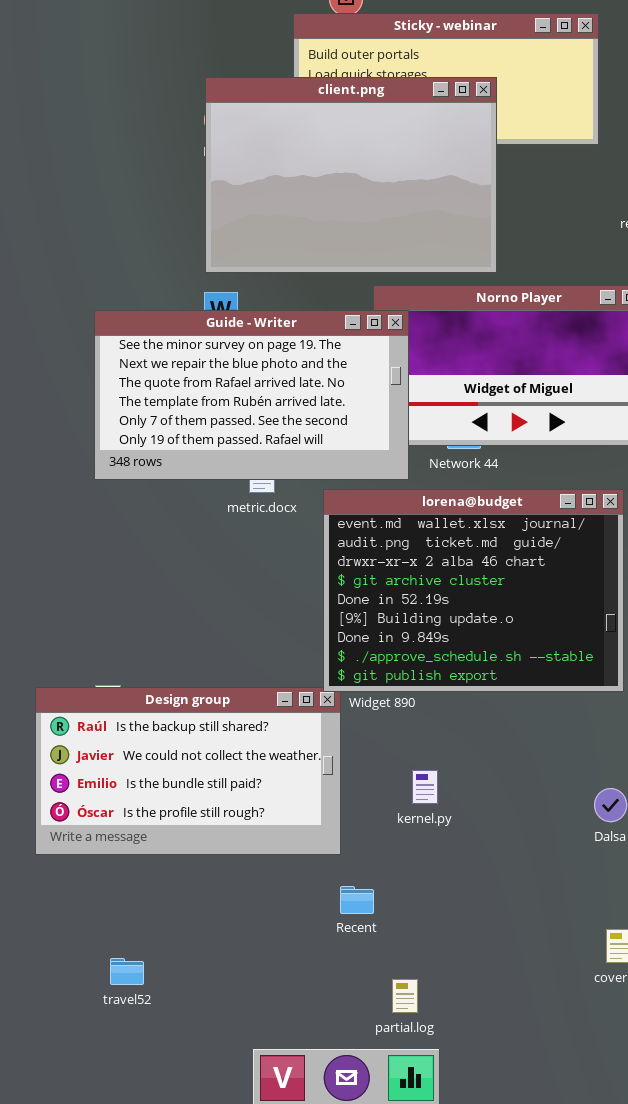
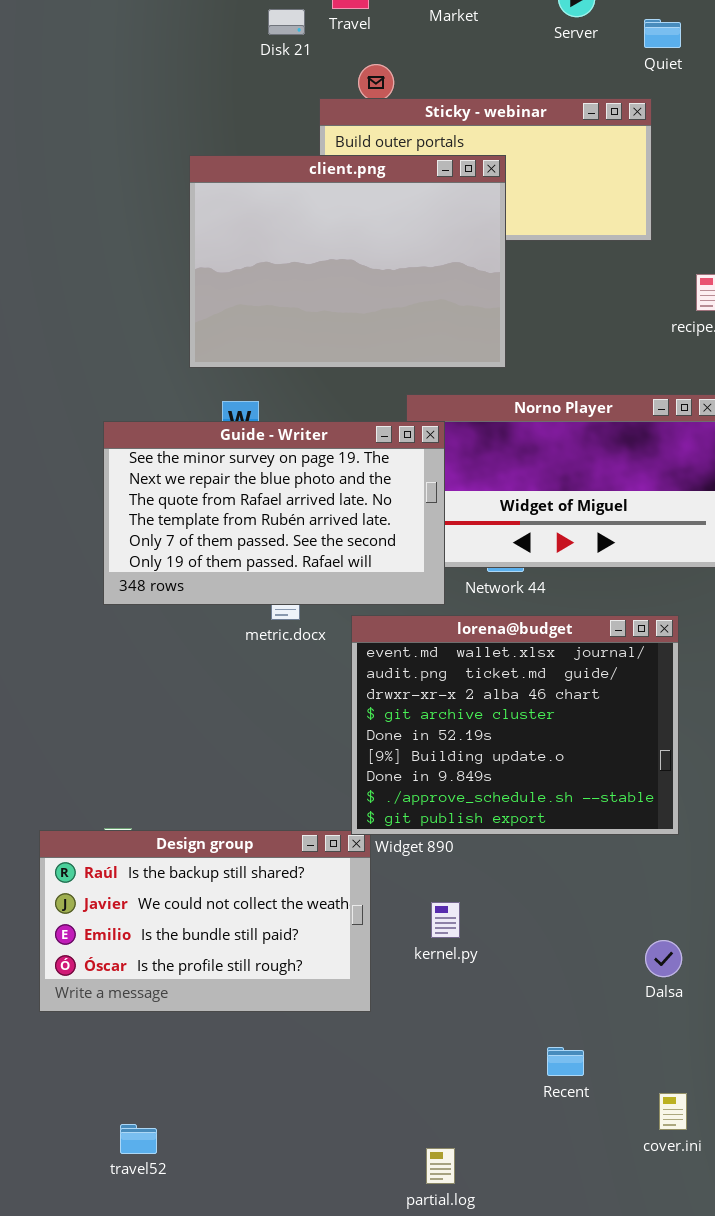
client.png: [205,77,497,273] -> [189,155,506,368], moved
kernel.py: [412,770,438,804] -> [431,902,460,938], moved
Recent: [340,886,374,914] -> [547,1047,584,1076], moved

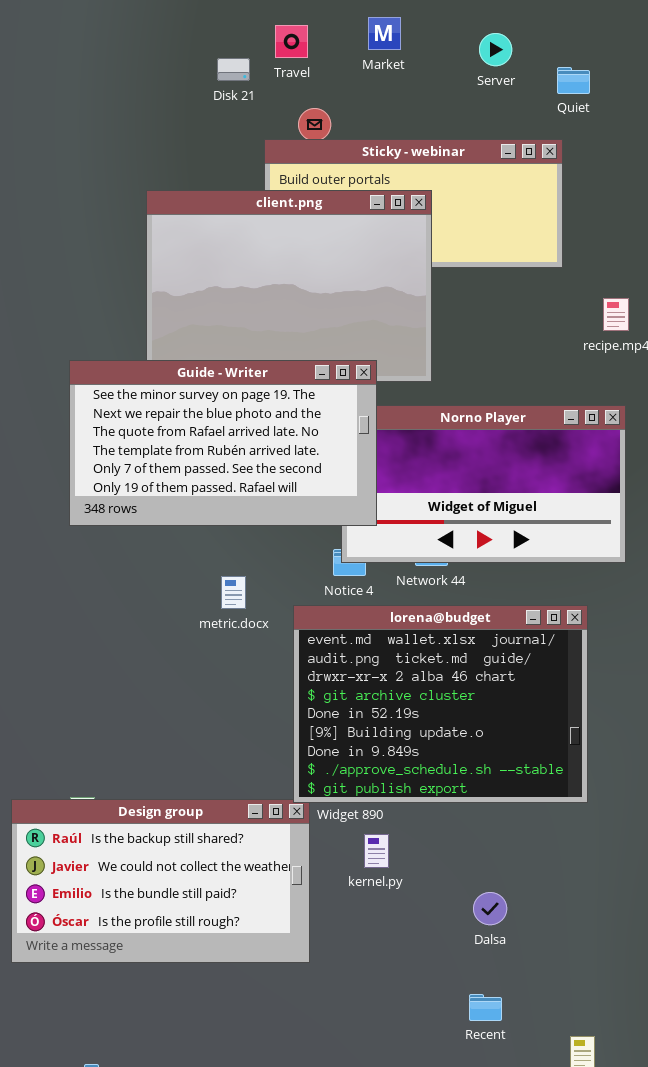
Guide - Writer: [103,421,445,605] -> [69,360,377,526], moved
kernel.py: [431,902,460,938] -> [364,834,389,868], moved
Dalsa: [645,940,682,977] -> [473,892,507,925], moved

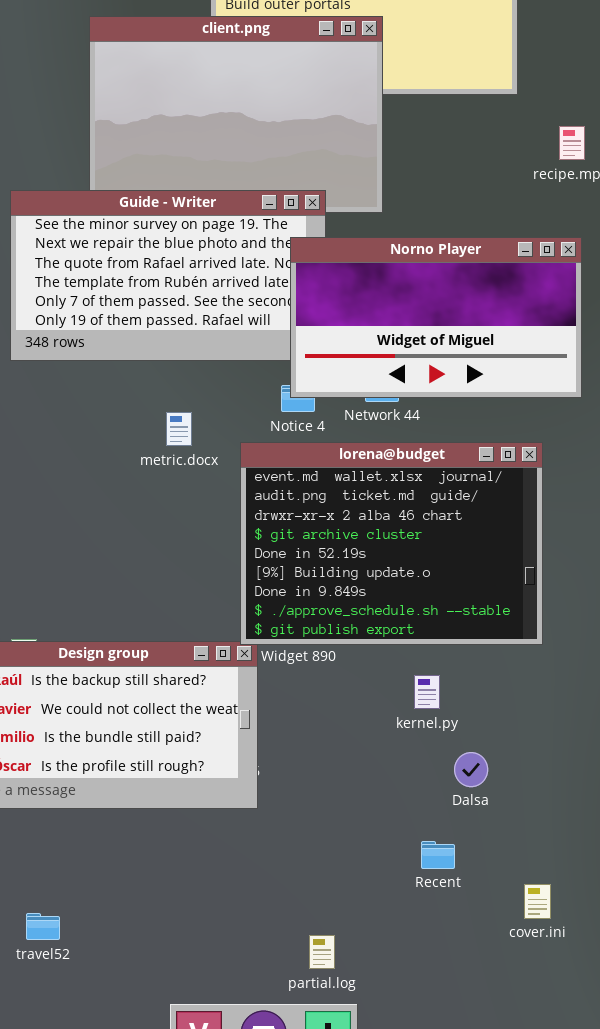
Norno Player: [341,405,626,563] -> [290,237,582,398], raised
kernel.py: [364,834,389,868] -> [414,675,440,709], moved
Dalsa: [473,892,507,925] -> [454,752,488,787], moved

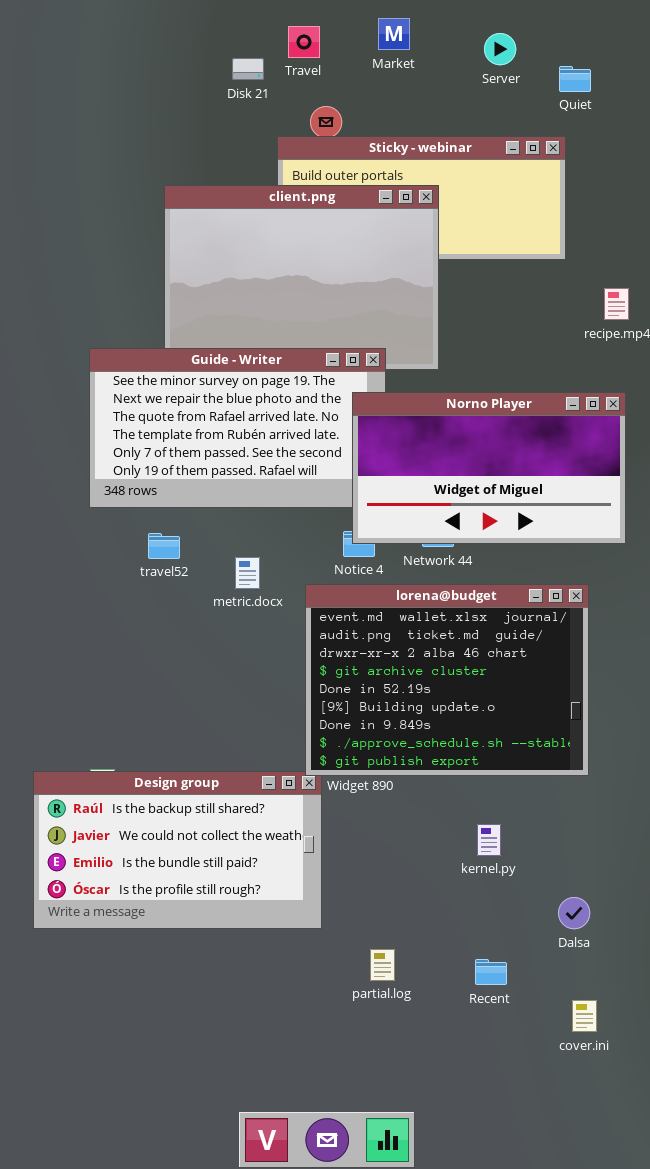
kernel.py: [414,675,440,709] -> [477,824,501,856], moved
Dalsa: [454,752,488,787] -> [558,897,590,929], moved
travel52: [26,913,60,940] -> [148,533,180,559], moved
partial.log: [309,935,335,969] -> [370,949,395,981], moved

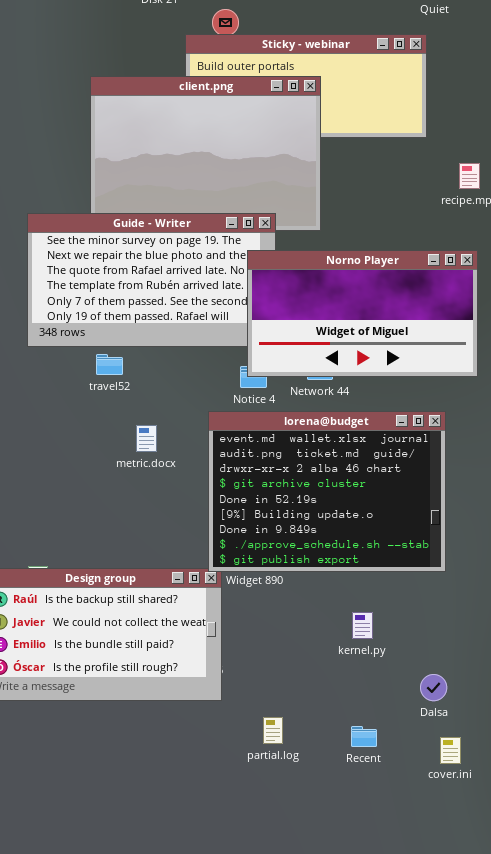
travel52: [148,533,180,559] -> [96,354,123,375], moved
metric.docx: [235,557,260,589] -> [136,425,157,452], moved
cover.ini: [572,1000,597,1032] -> [440,737,461,764], moved

